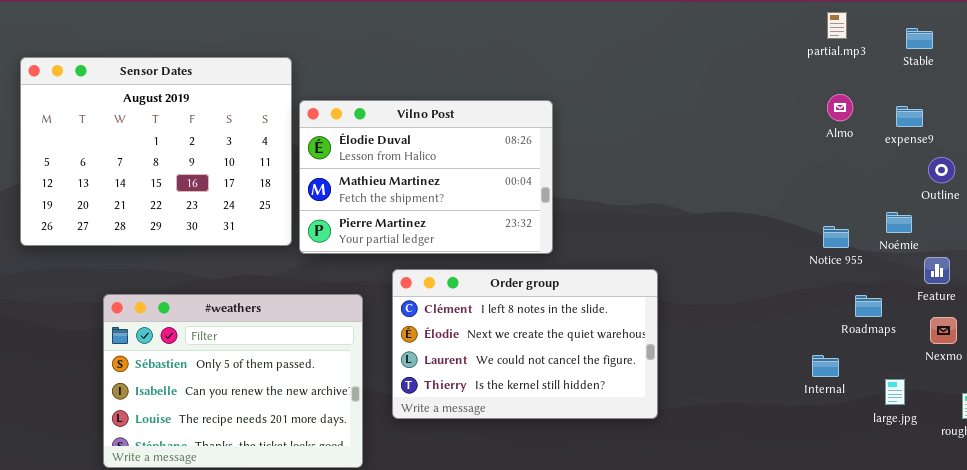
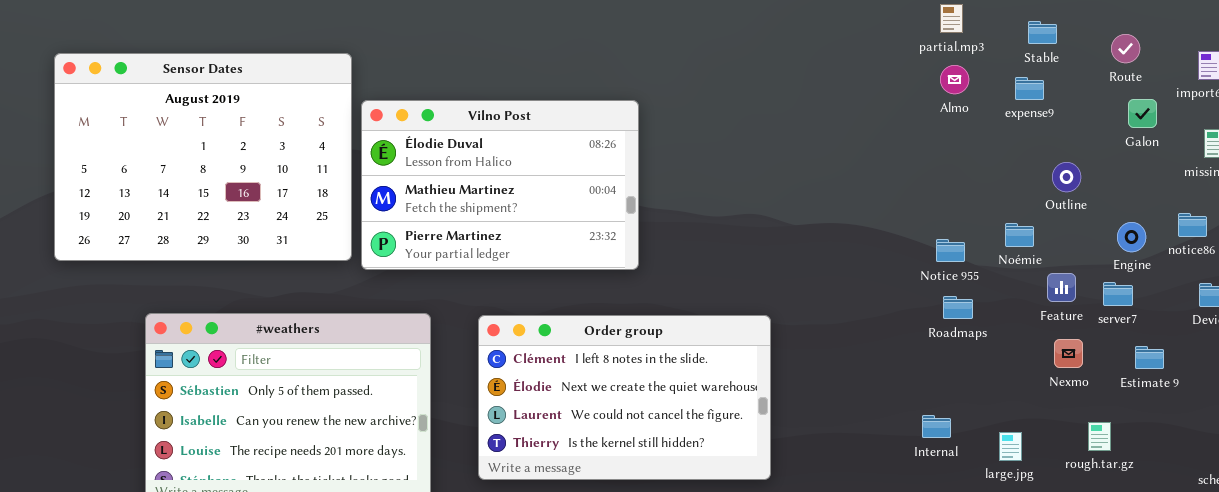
Almo: [827,94,853,121] -> [940,65,969,94], moved
expense9: [896,106,923,127] -> [1015,77,1044,100], moved
Order group: [392,269,658,419] -> [478,315,771,480], moved
Roadmaps: [855,295,882,317] -> [943,296,973,319], moved
Internal: [812,355,839,377] -> [922,415,951,438], moved
large.jpg: [885,379,905,405] -> [999,432,1022,461], moved

